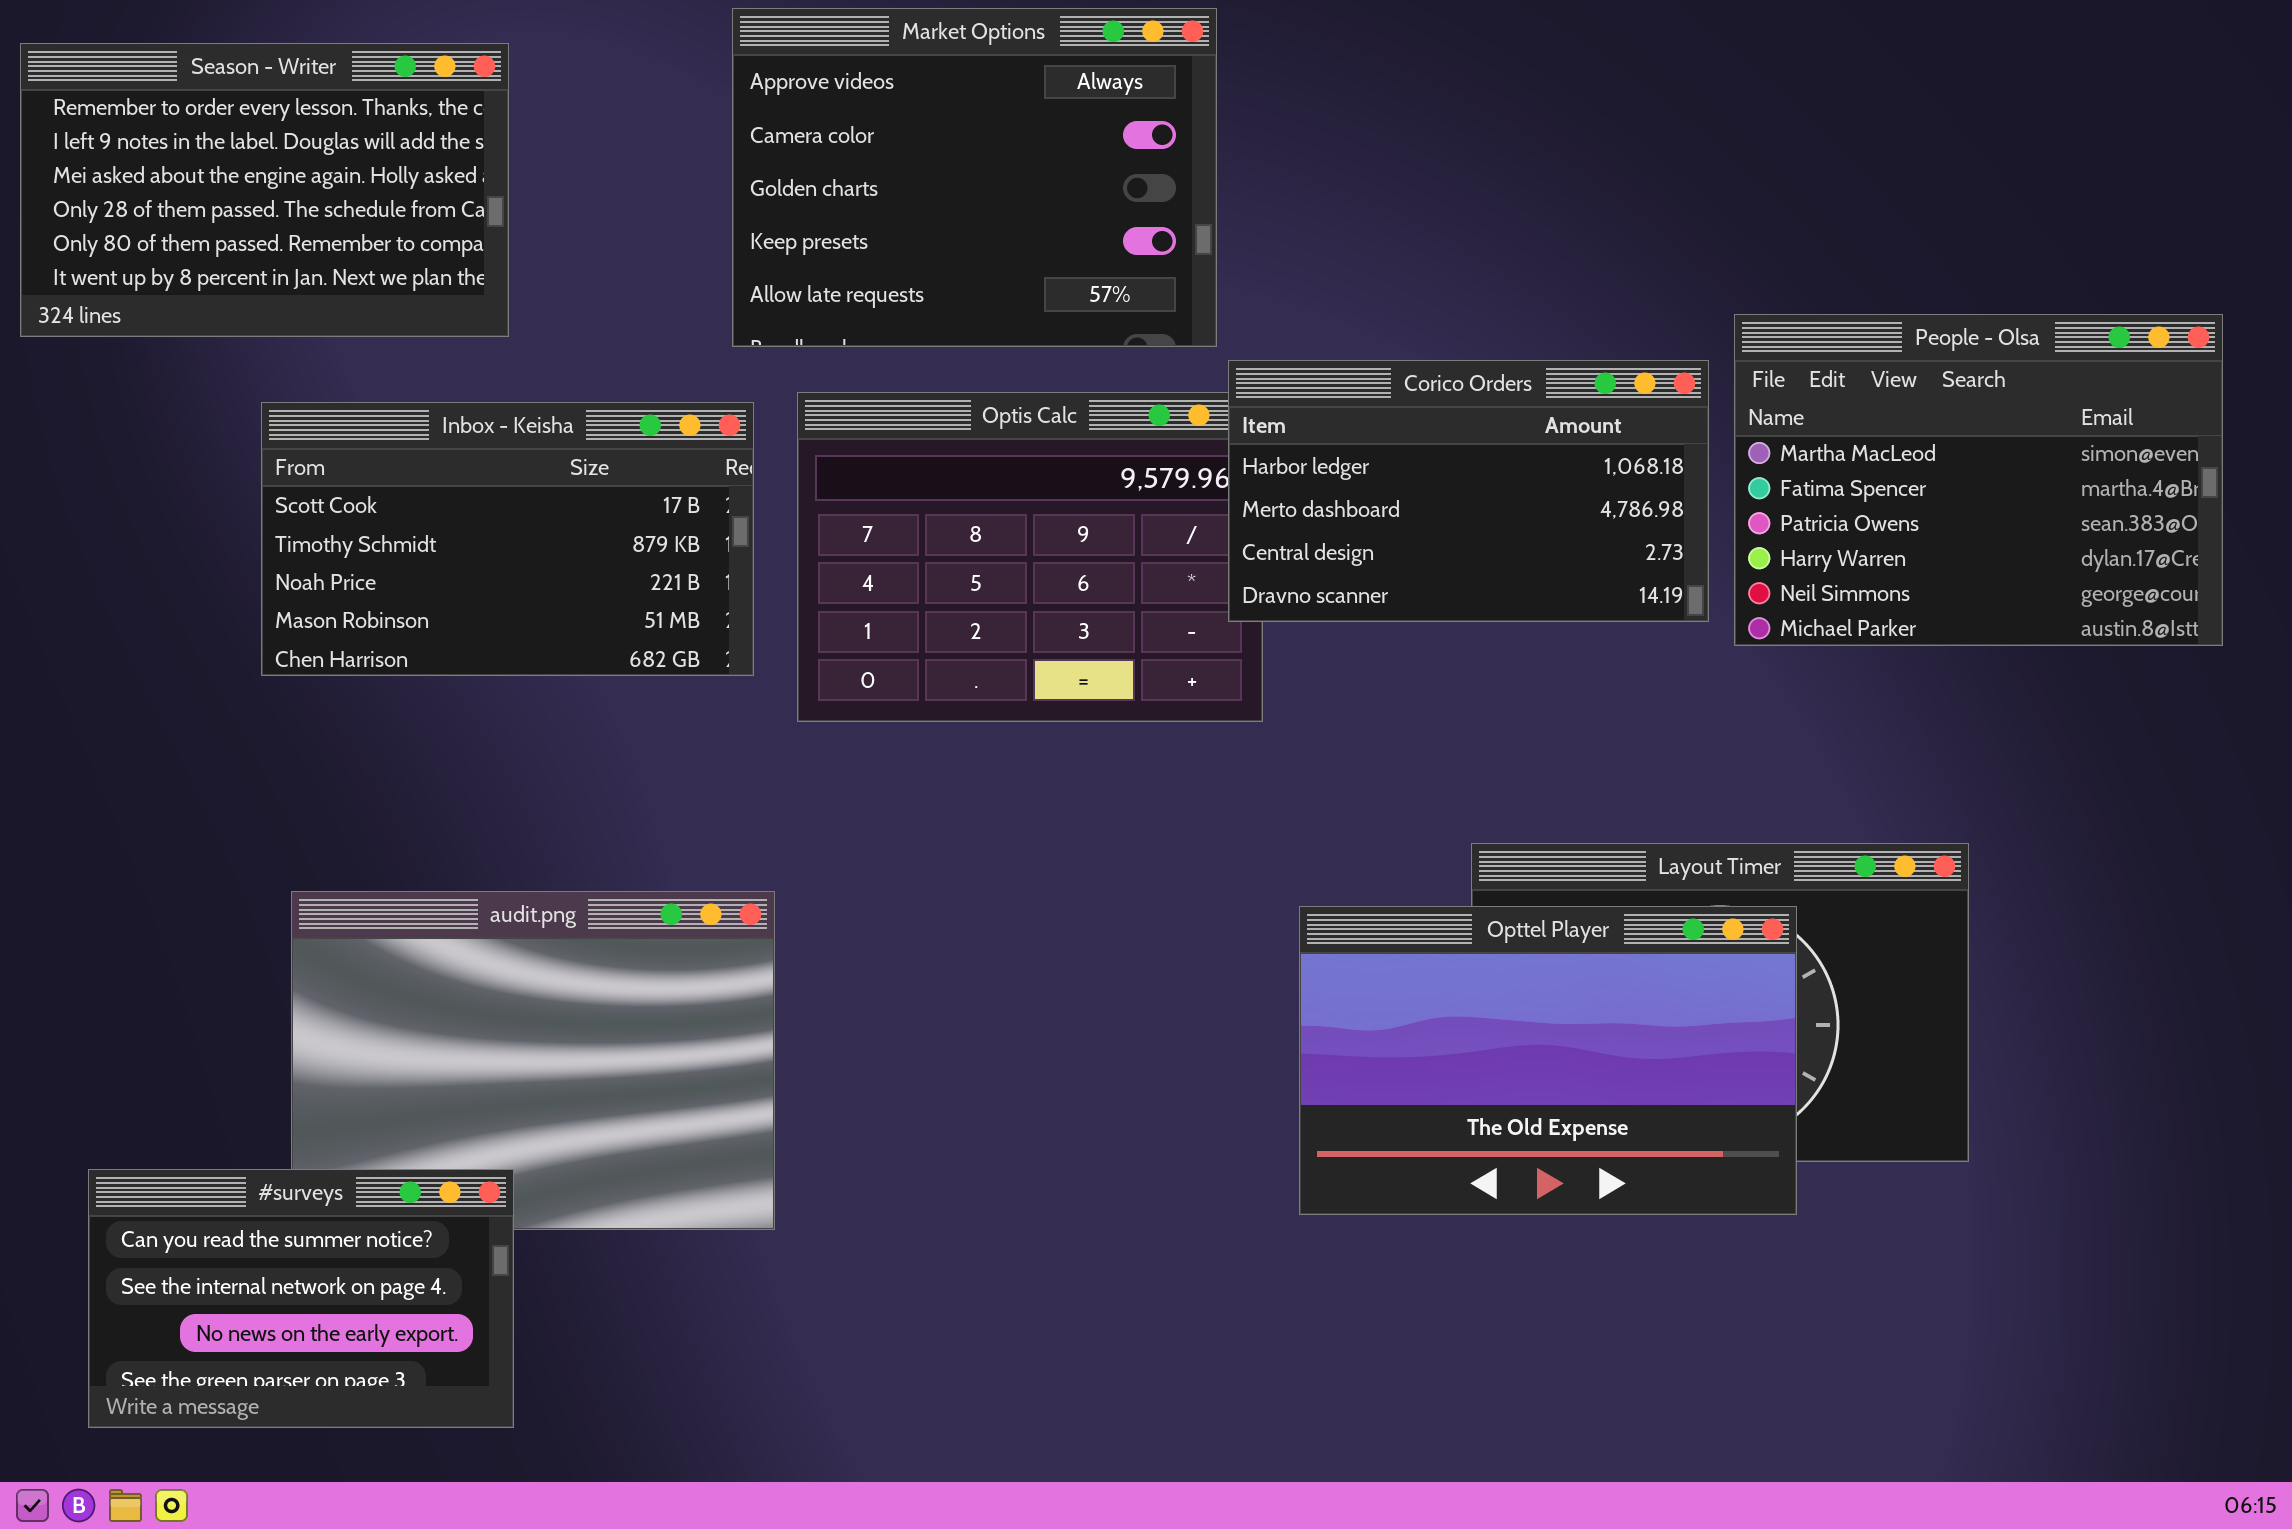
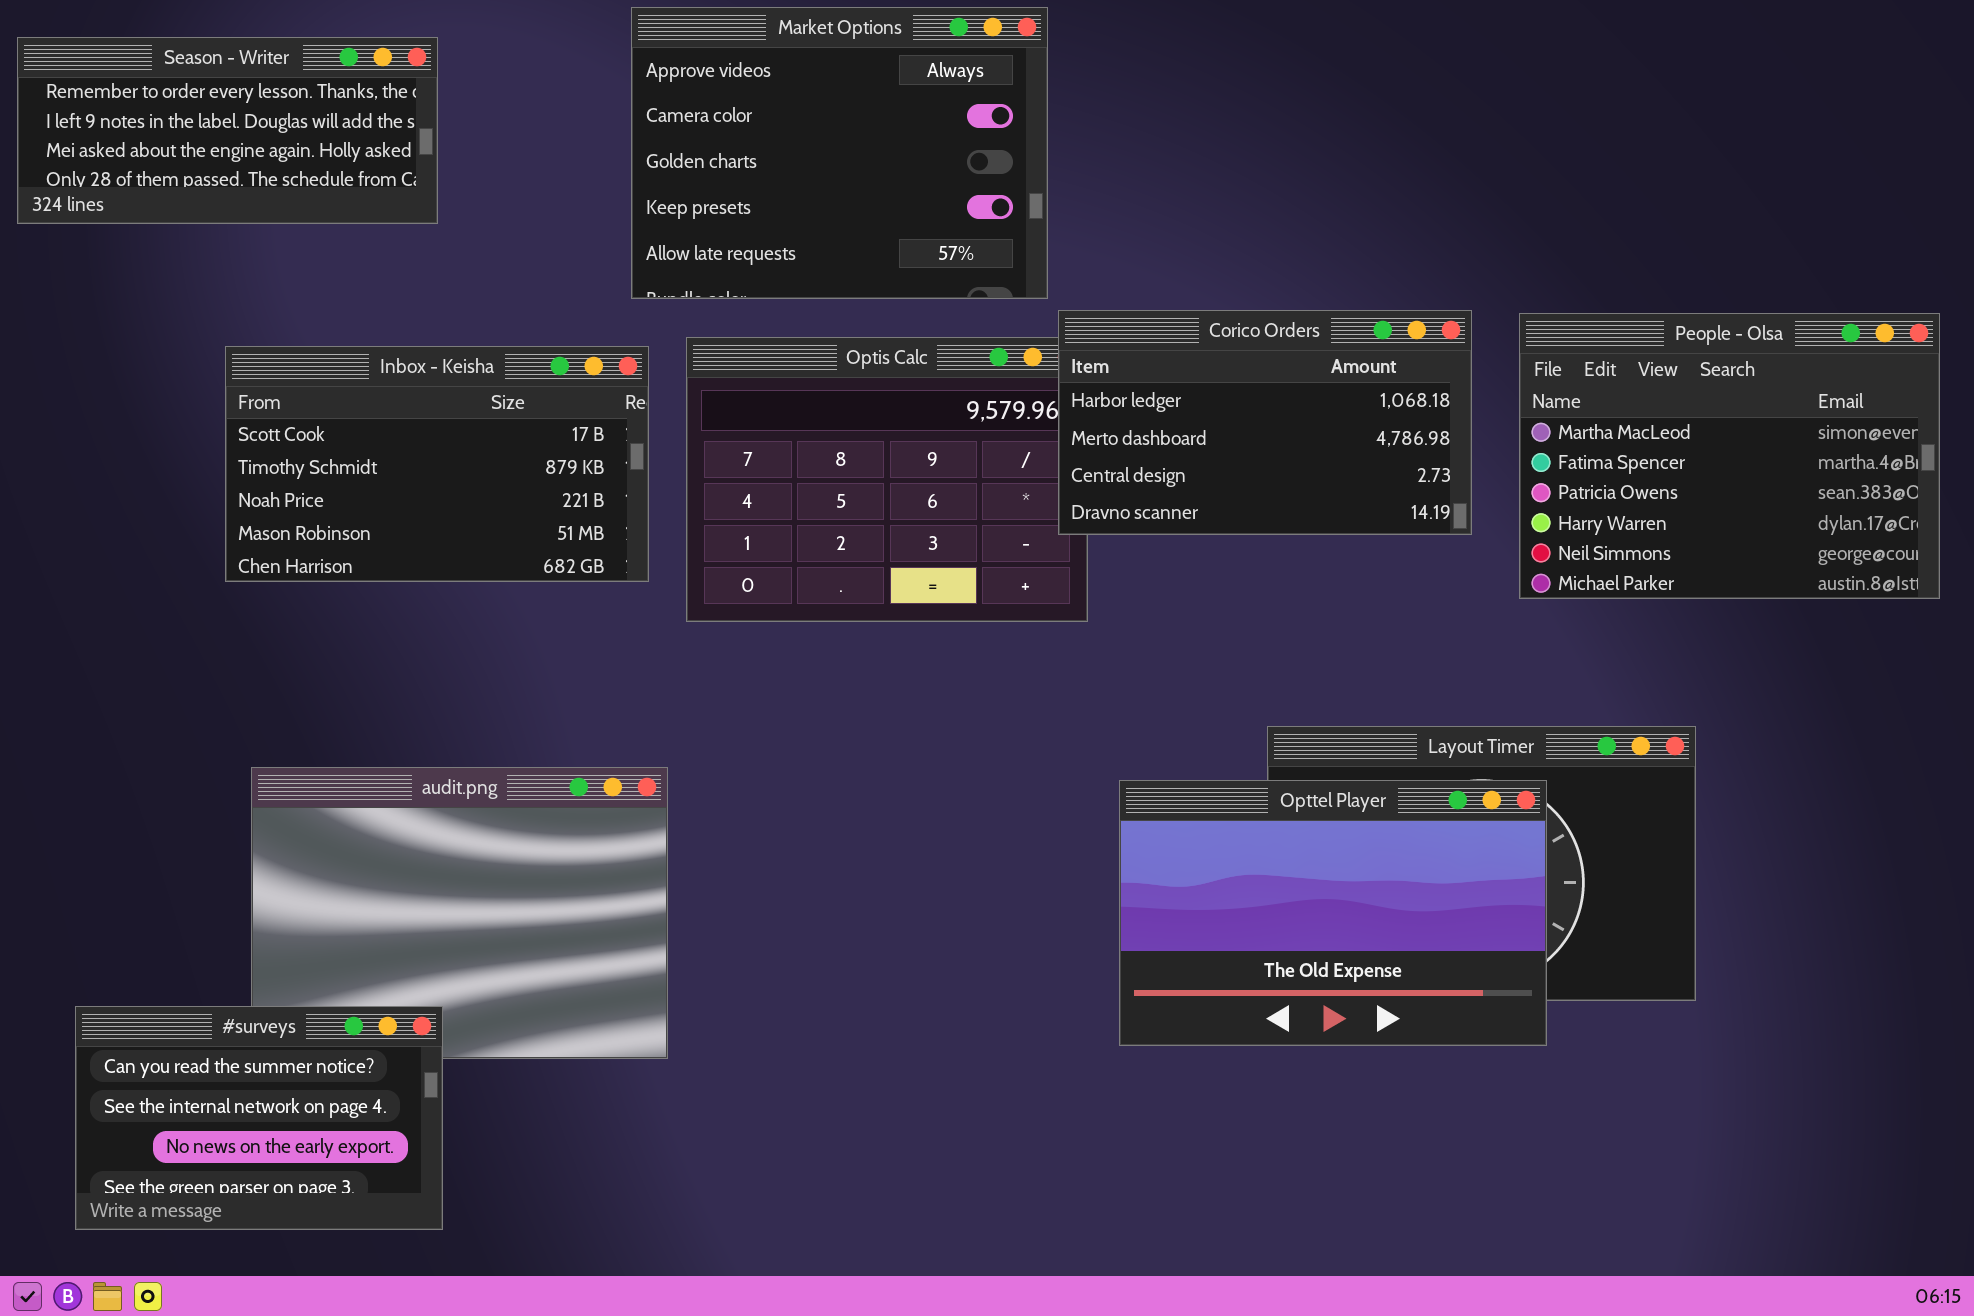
Season - Writer: [20,43,509,337] -> [17,37,438,224], resized
People - Olsa: [1734,314,2223,646] -> [1519,313,1940,599], moved

